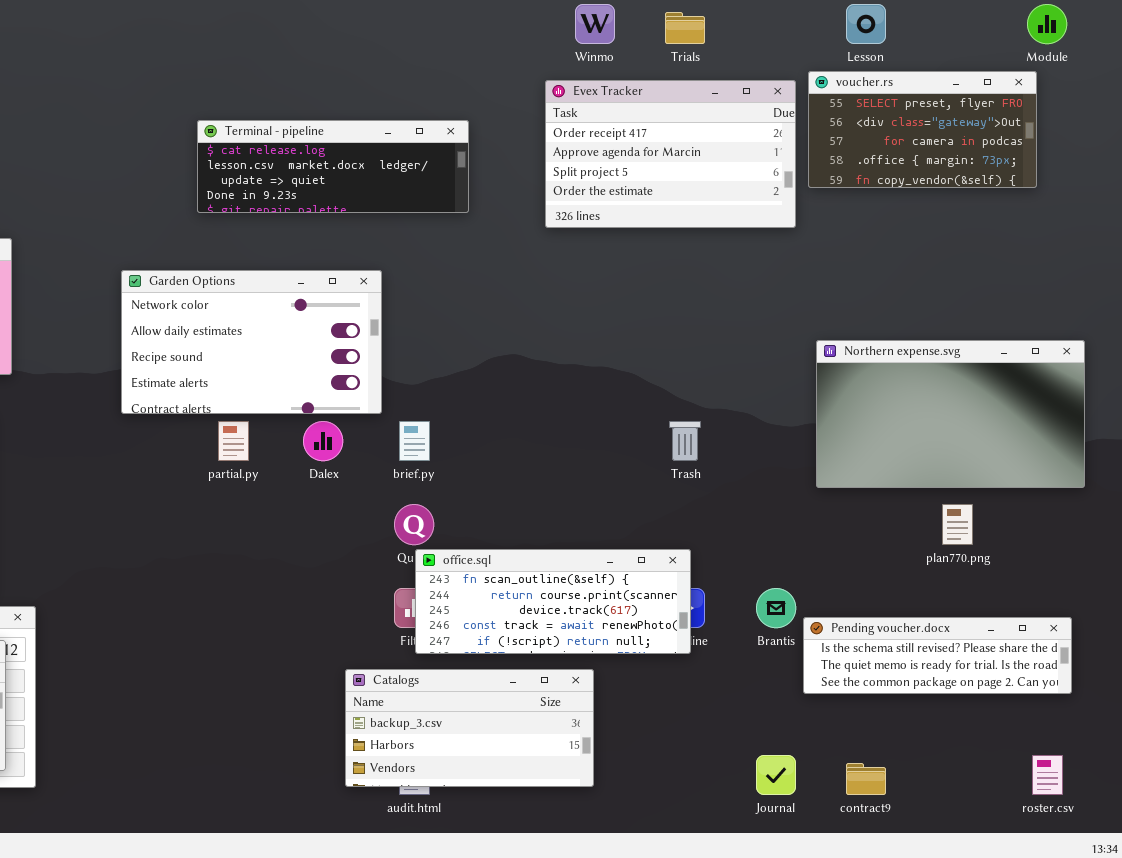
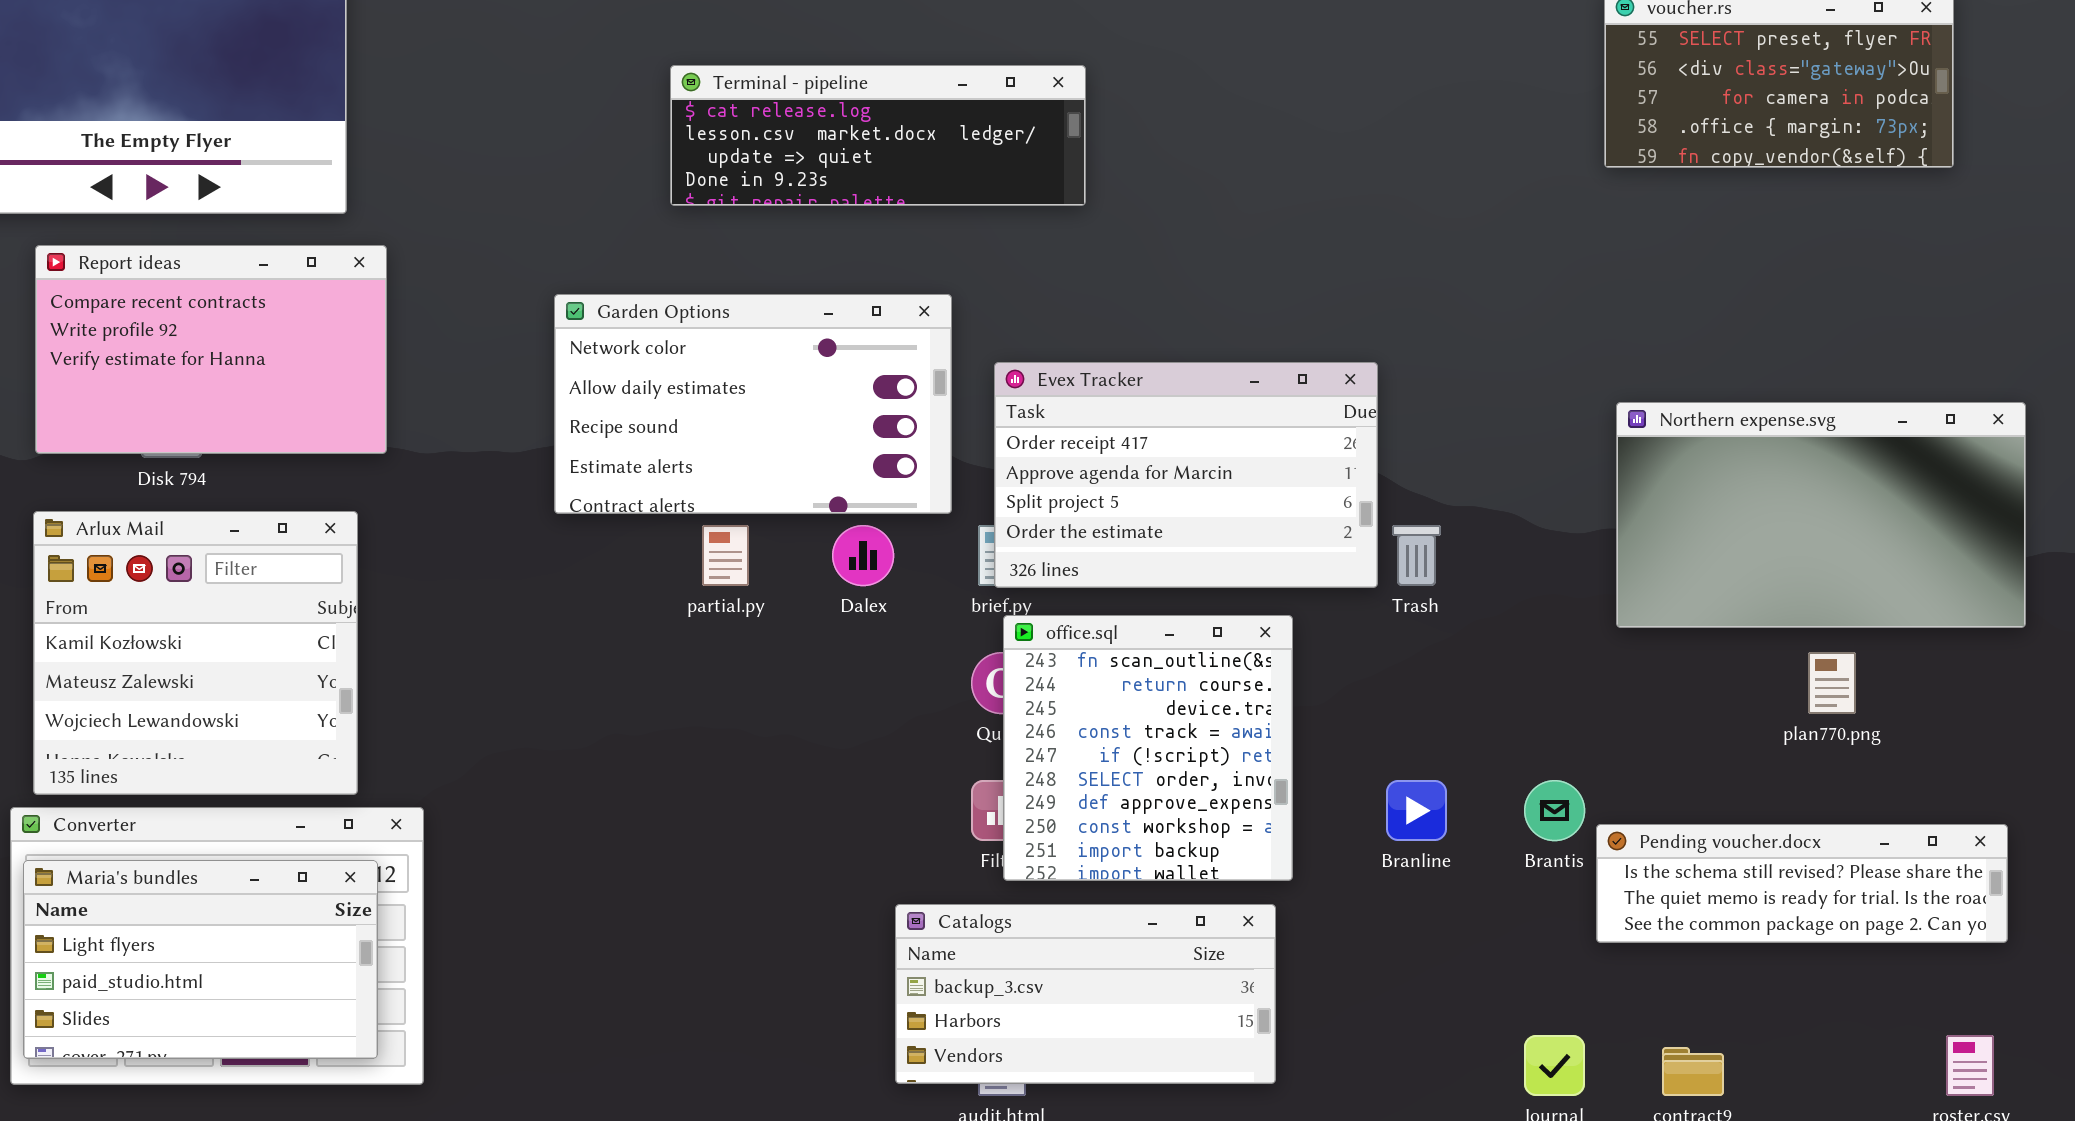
Evex Tracker: [545,80,796,228] -> [994,362,1378,588], moved
office.sql: [415,549,691,654] -> [1003,615,1293,881], resized

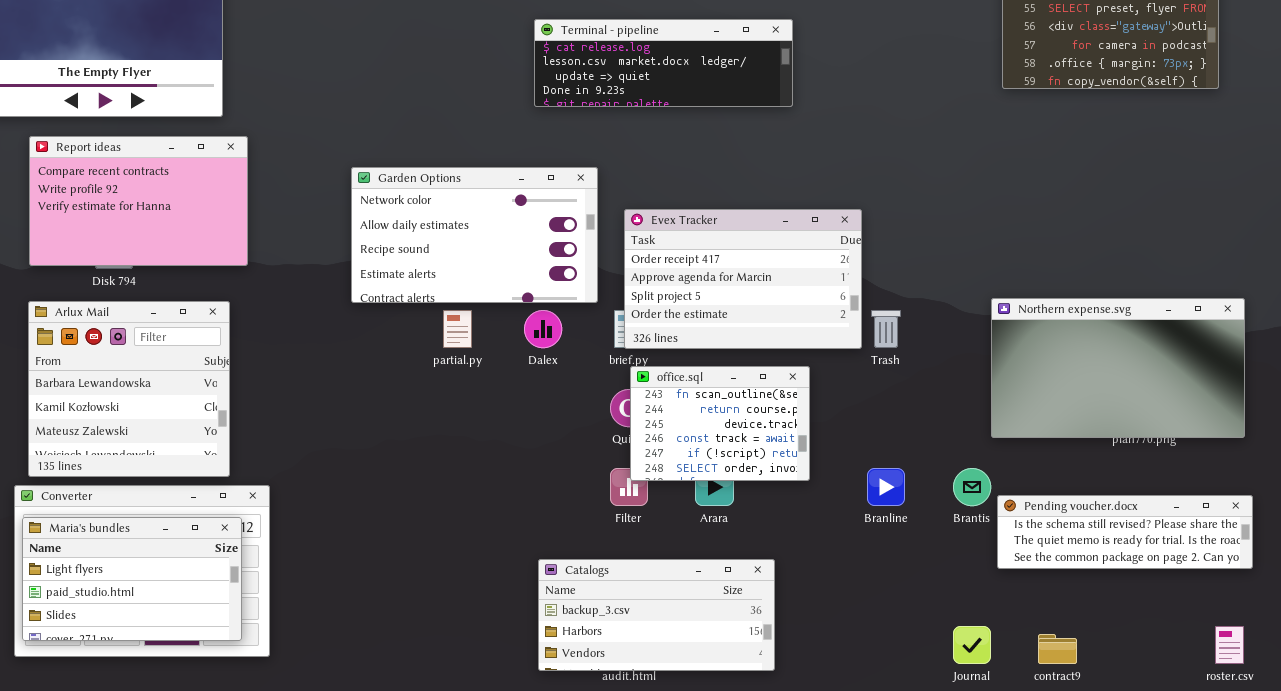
Terminal - pipeline: [670,65,1086,206] -> [534,19,793,107], moved
Northern expense.svg: [1616,402,2026,628] -> [991,298,1245,438], moved
Arlux Mail: [33,511,358,795] -> [28,301,230,477], scrolled up 1 row
office.sql: [1003,615,1293,881] -> [630,366,810,481], resized
Catalogs: [895,904,1276,1084] -> [538,559,775,671], moved

